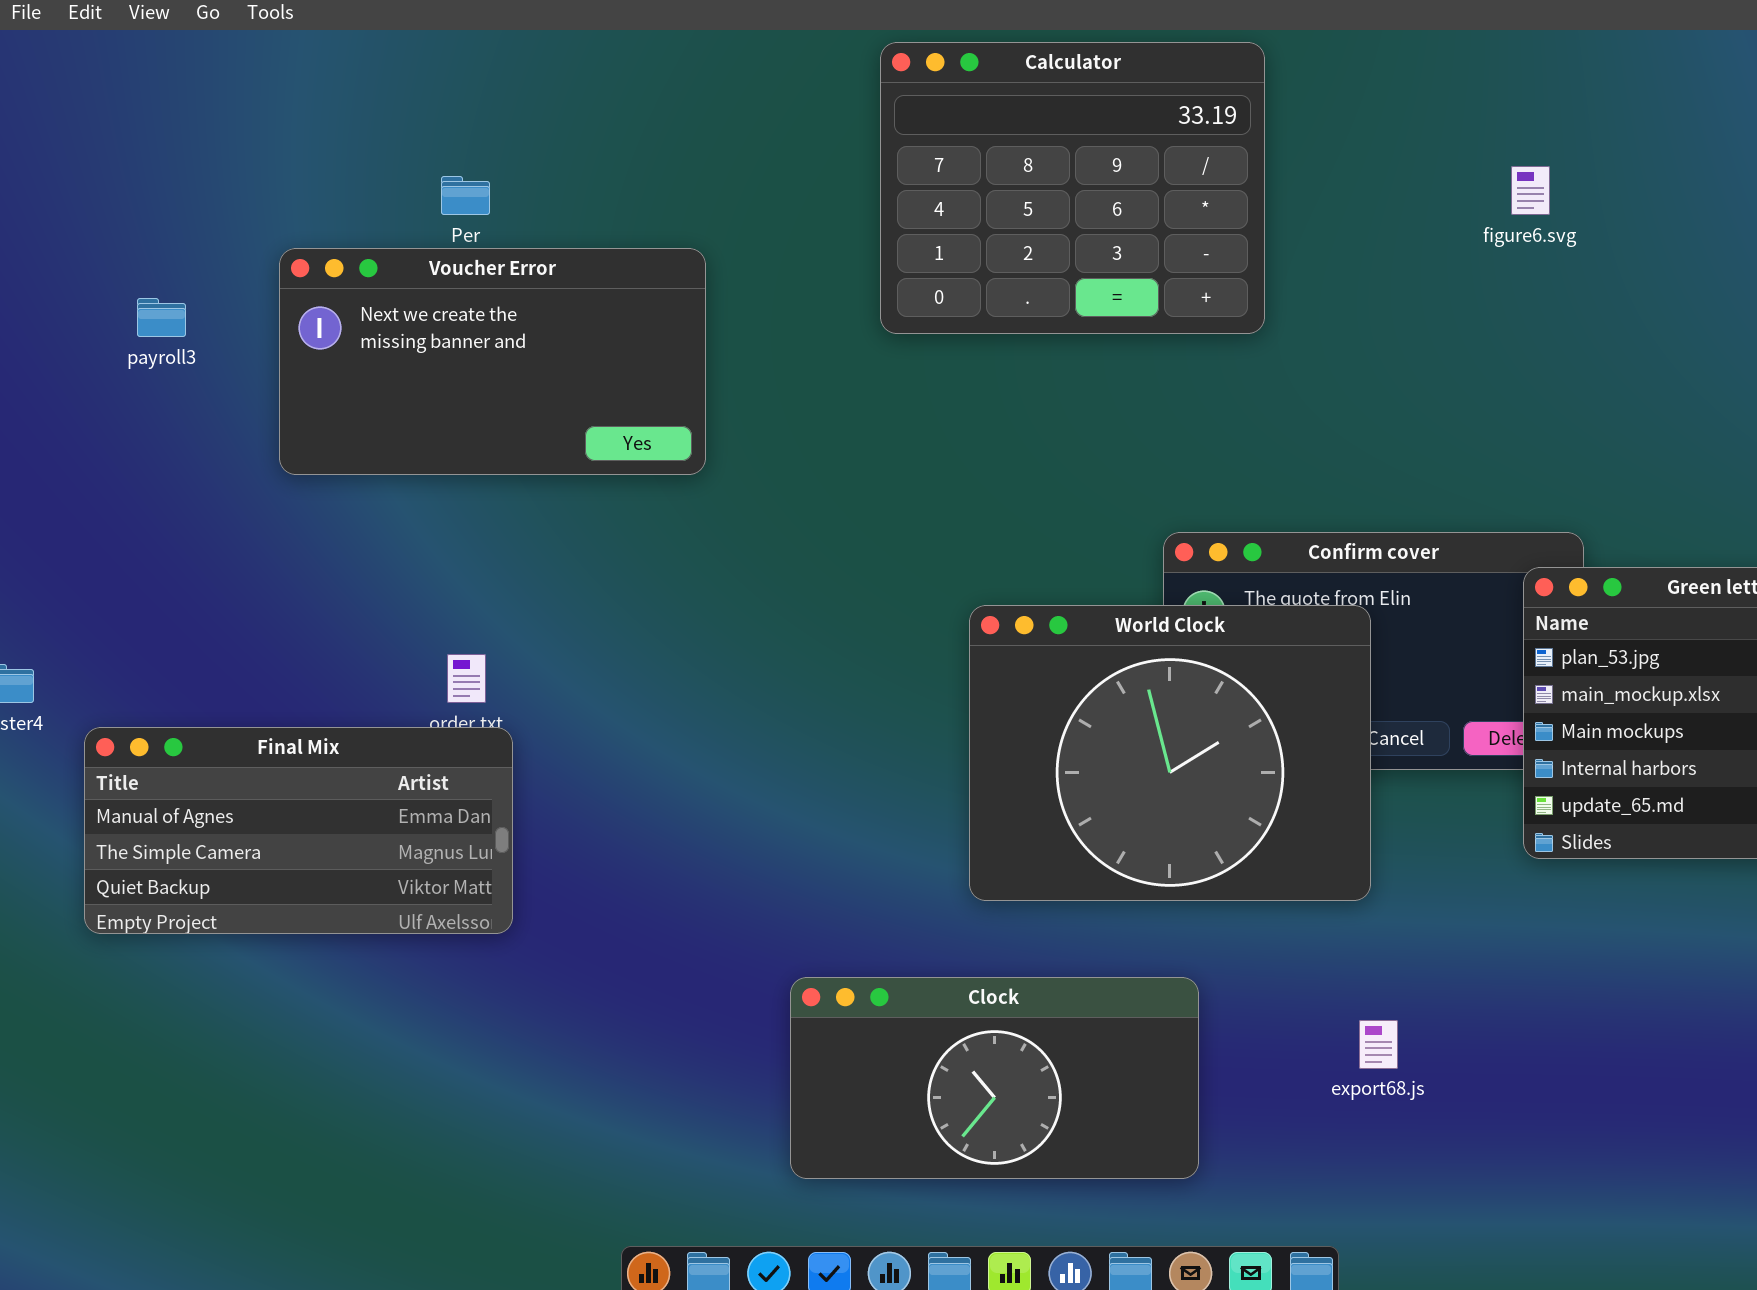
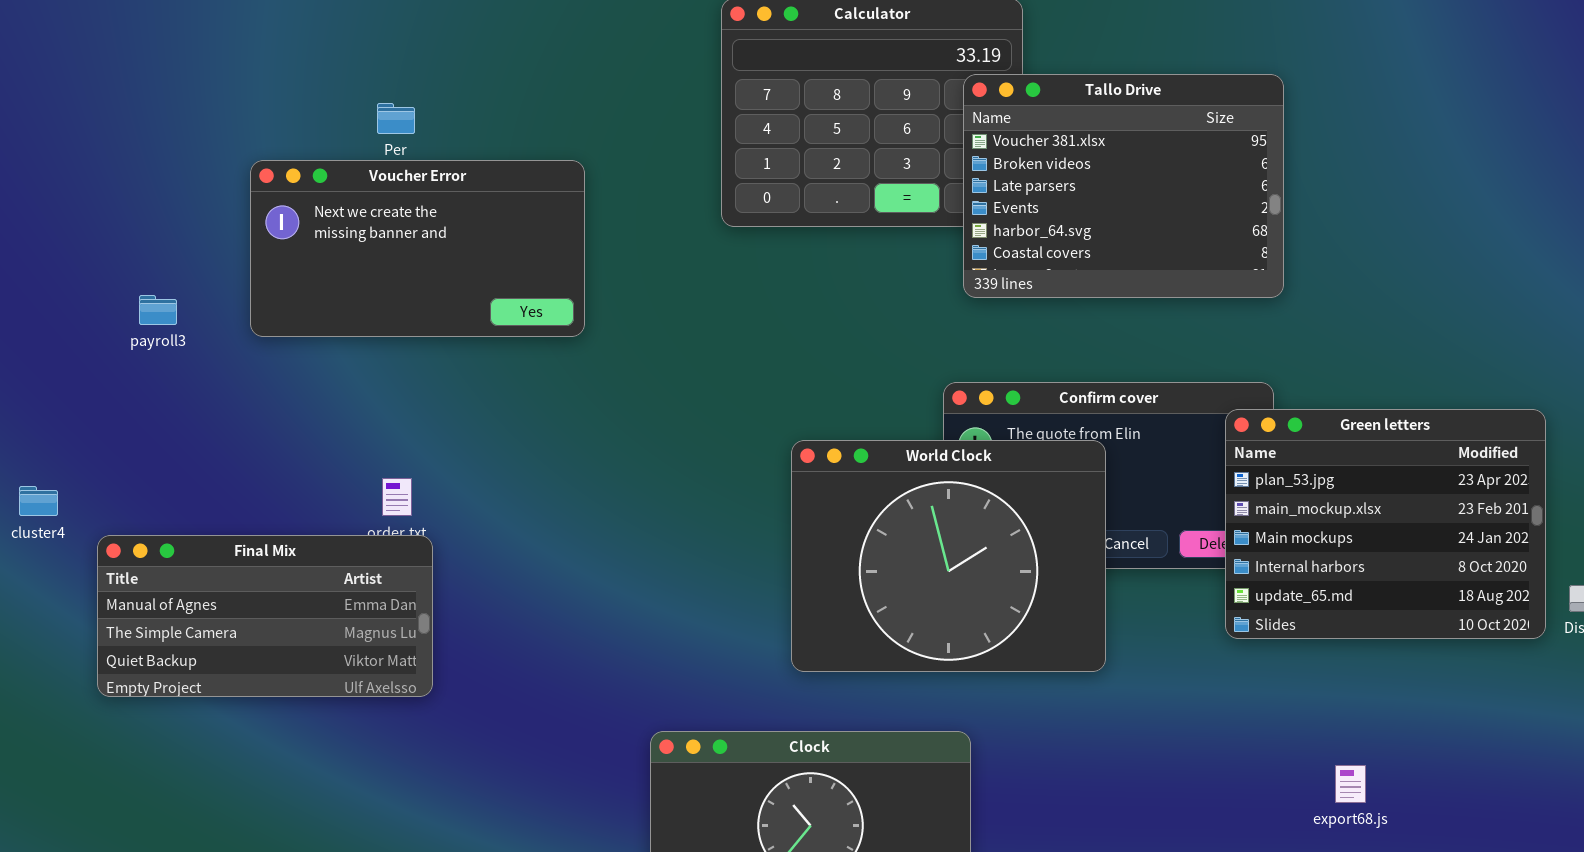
Tallo Drive: none -> [963,74,1284,298], opened
payroll3: [137,298,186,337] -> [139,295,177,325], moved
export68.js: [1359,1020,1398,1069] -> [1335,765,1366,803], moved

